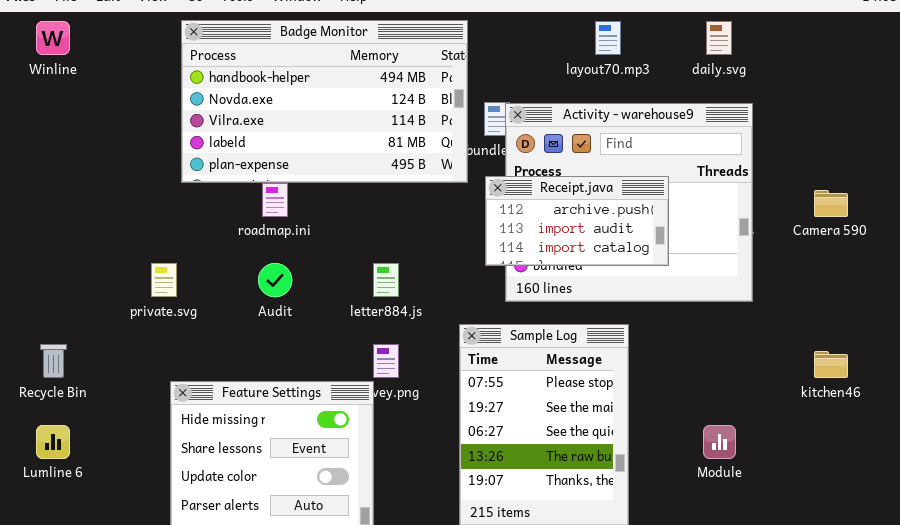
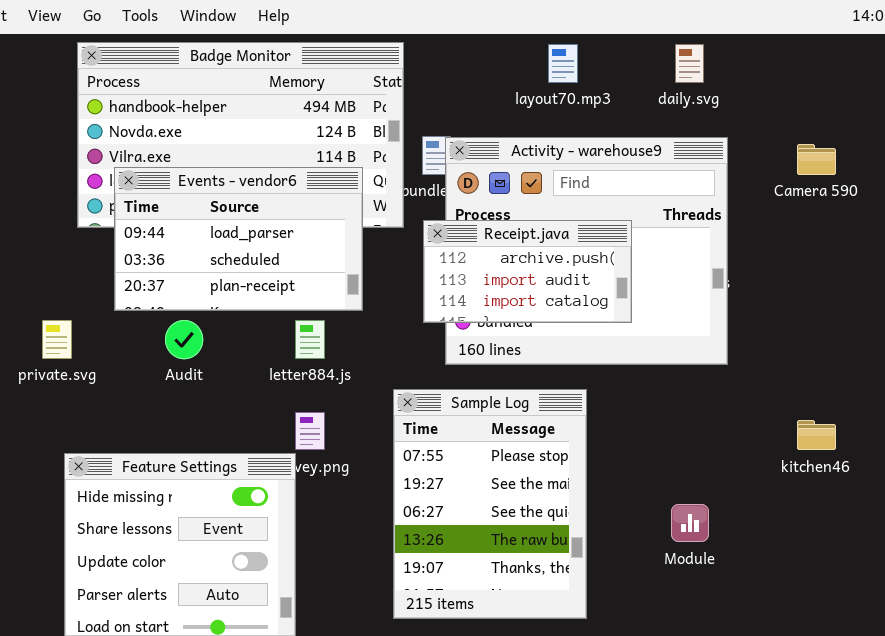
Events - vendor6: none -> [114,167,363,311], opened
Camera 590: [814,190,848,217] -> [797,144,836,175], moved

